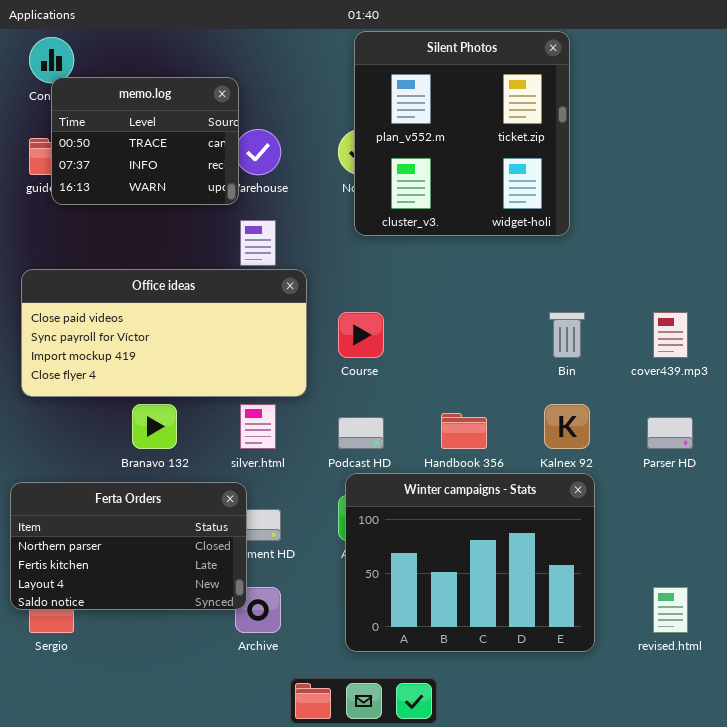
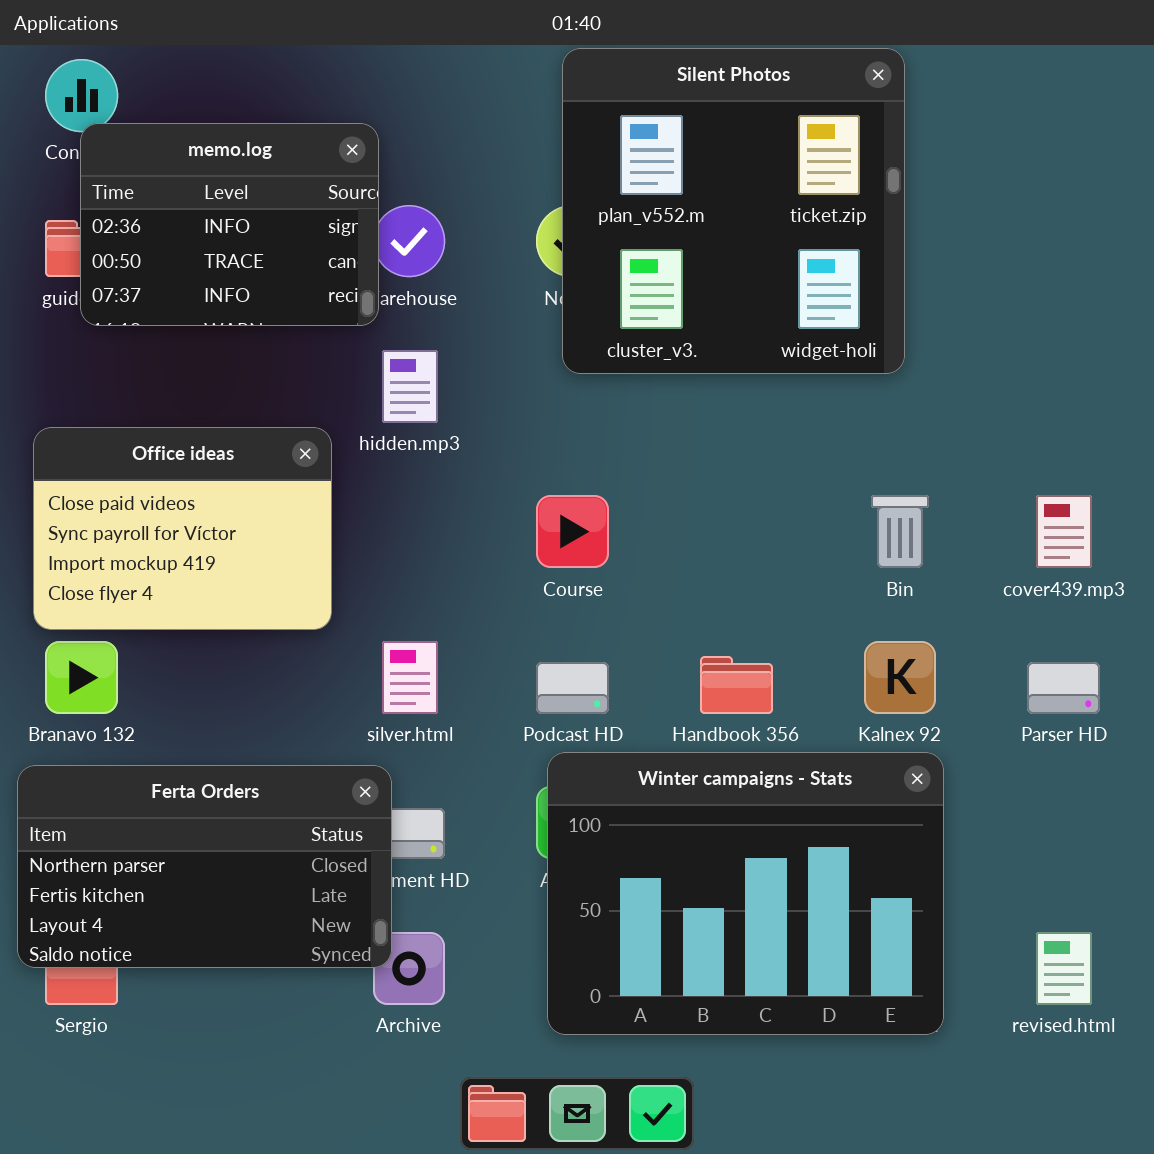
memo.log: [51,77,239,205] -> [80,123,379,326], scrolled up 1 row
Office ideas: [21,269,307,397] -> [33,427,332,630], resized
Branavo 132: [132,404,177,449] -> [45,641,118,714], moved

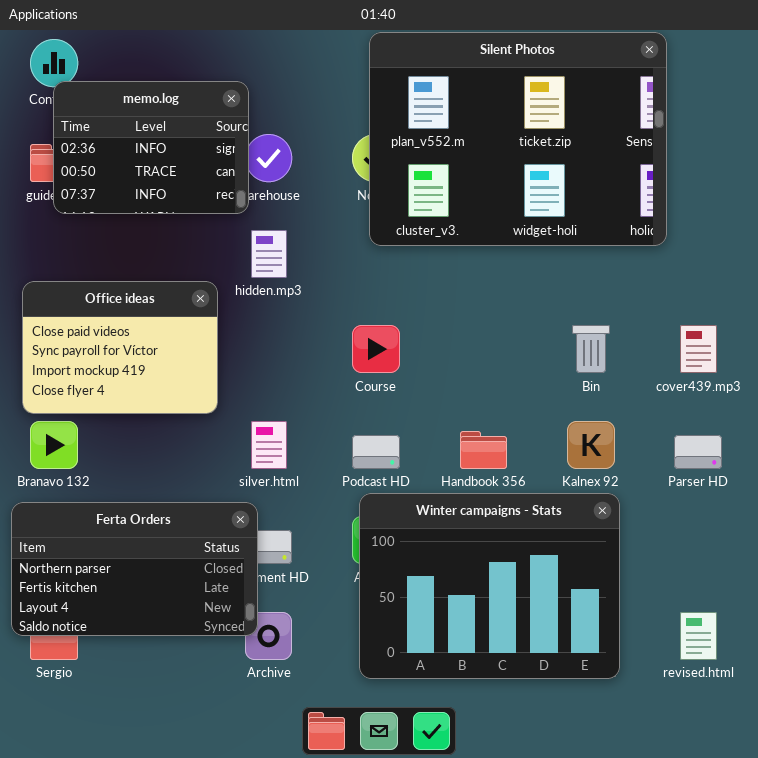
Silent Photos: [562,48,905,374] -> [369,32,667,246], resized

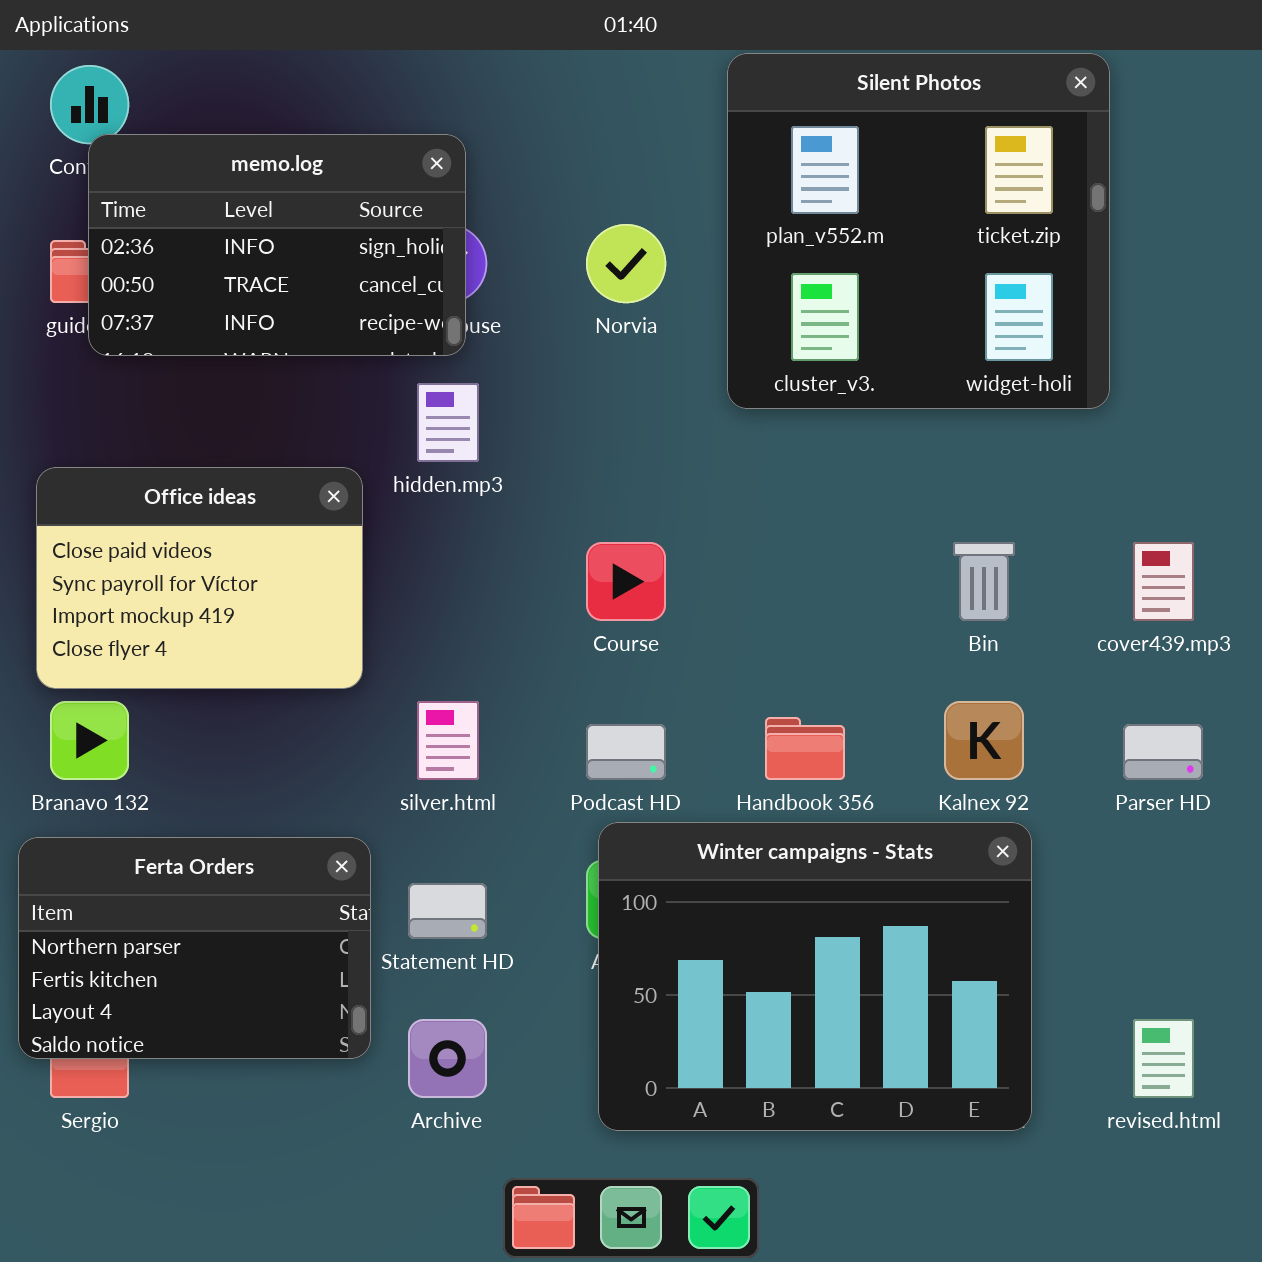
Silent Photos: [369,32,667,246] -> [727,53,1110,409], resized
memo.log: [53,81,249,214] -> [88,134,466,356], resized
Ferta Orders: [11,502,258,636] -> [18,837,371,1059], resized

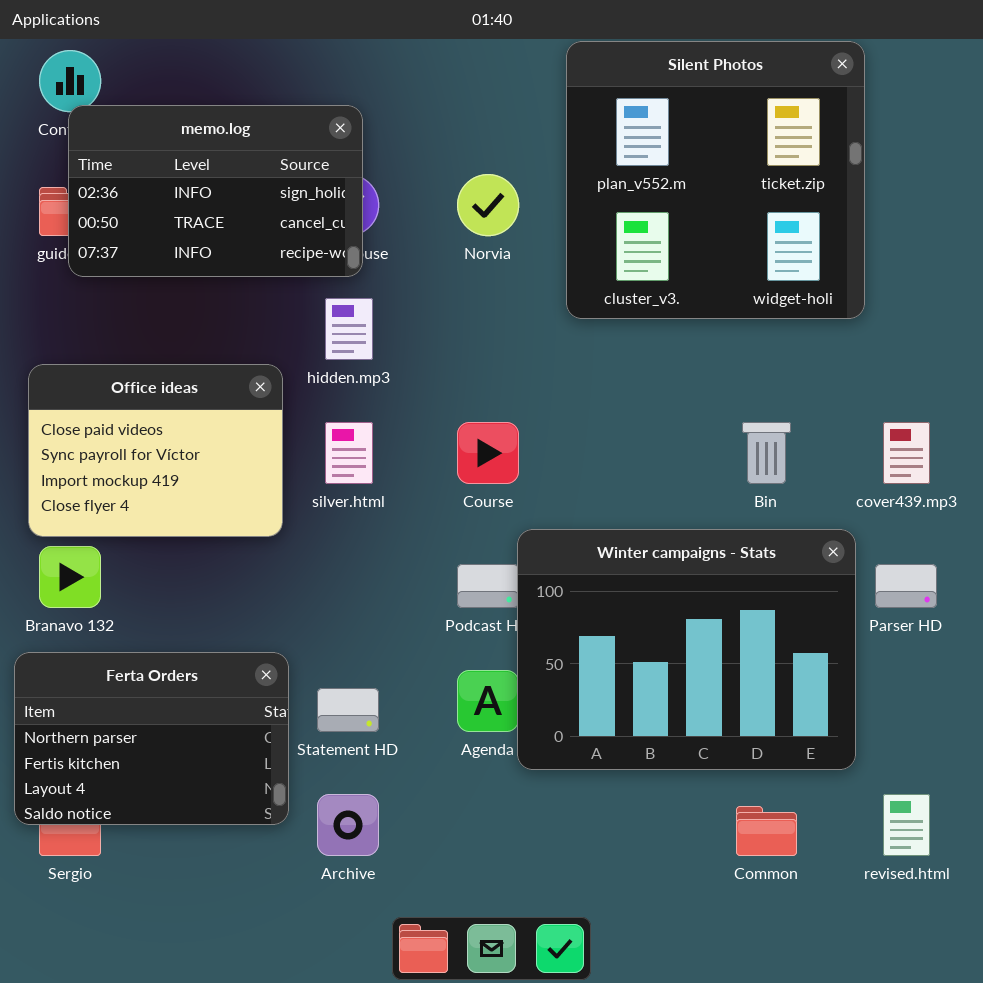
silver.html: [417,701,479,780] -> [325,422,373,484], moved
Winter campaigns - Stats: [598,822,1032,1131] -> [517,529,856,770], moved

